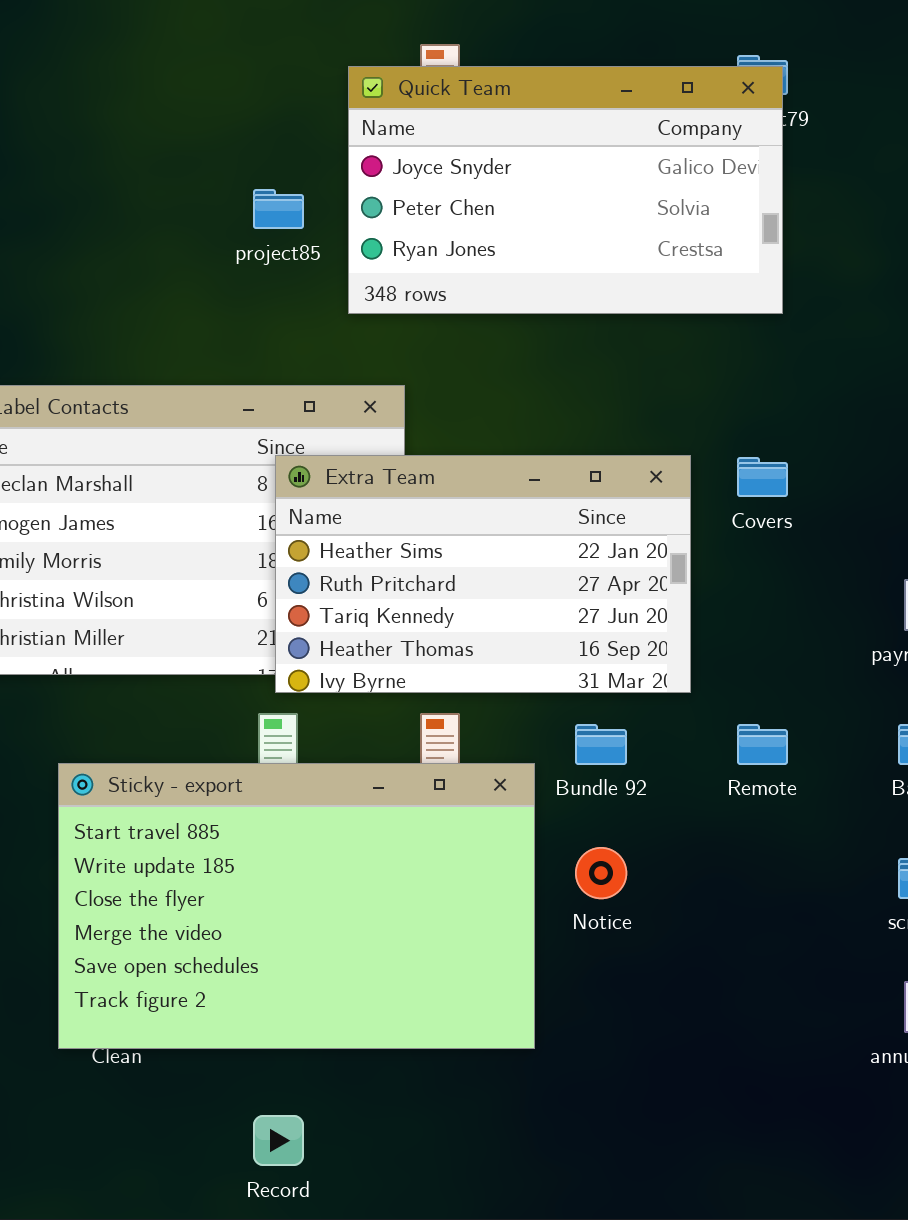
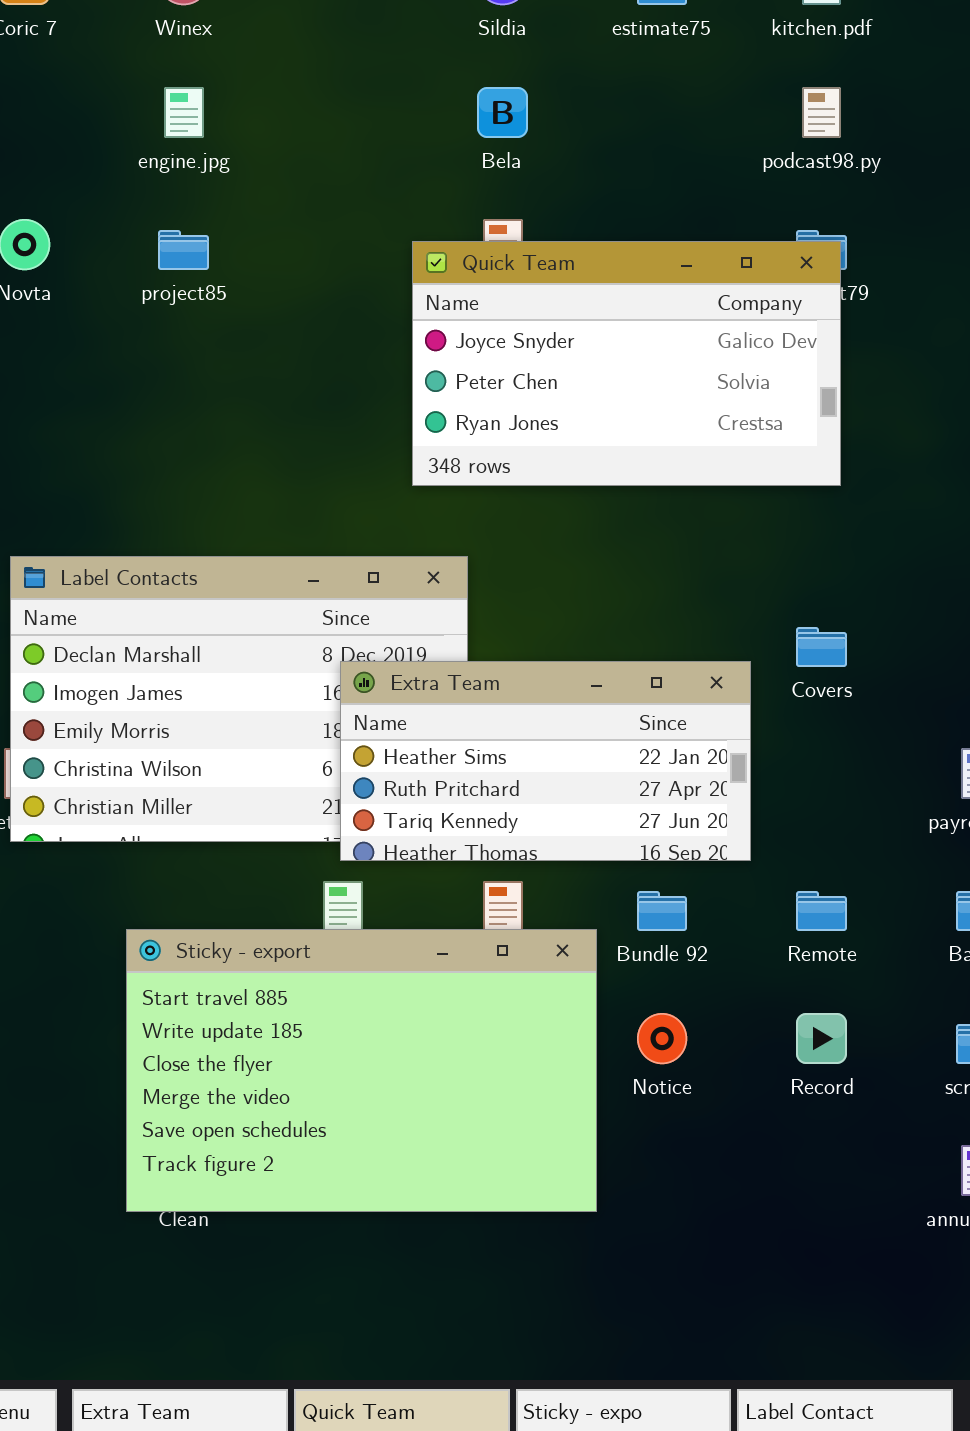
project85: [253,189,304,229] -> [158,230,209,270], moved
Extra Team: [275,455,691,693] -> [340,661,751,861], resized
Record: [253,1115,304,1166] -> [796,1013,847,1064], moved

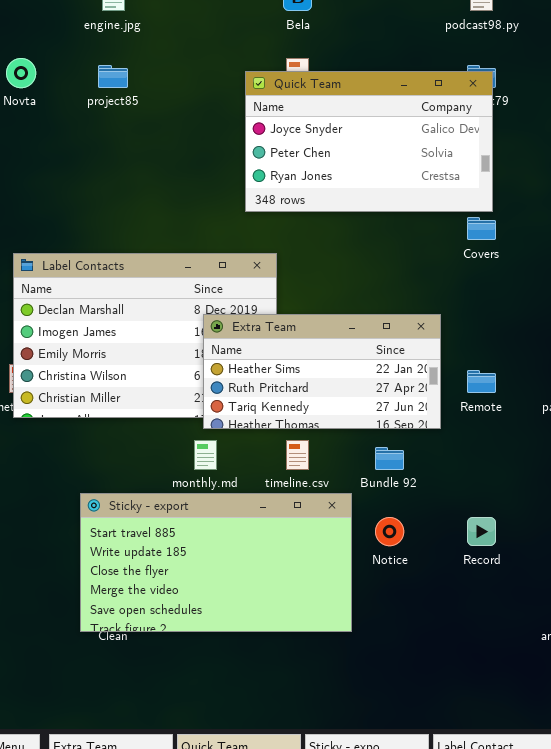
Covers: [796,627,847,667] -> [467,217,496,240], moved
Remote: [796,891,847,931] -> [467,370,496,393], moved
Sticky - export: [126,929,597,1212] -> [80,493,352,632], resized

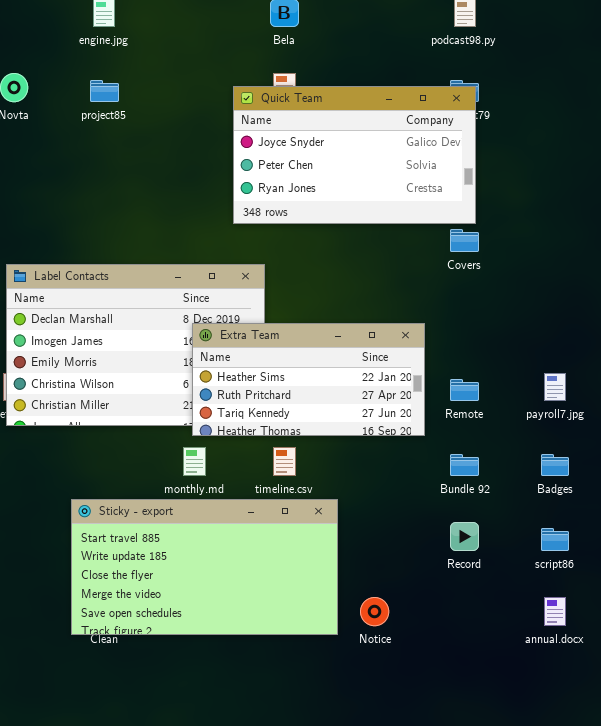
Bundle 92: [375,447,404,470] -> [450,454,479,476], moved
Notice: [375,517,404,546] -> [360,597,389,626], moved

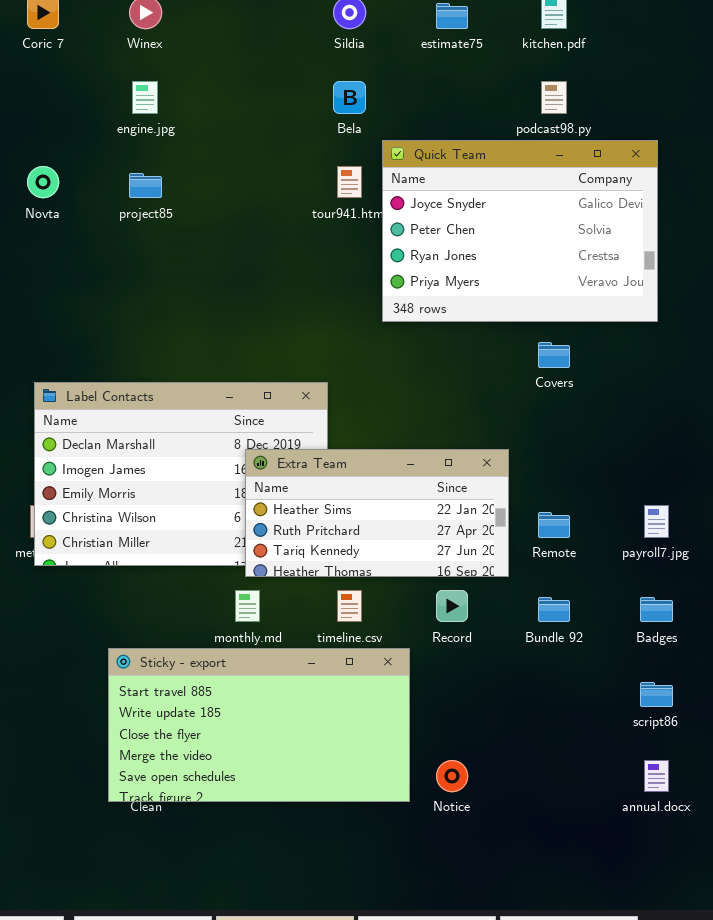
Quick Team: [233,86,476,224] -> [382,140,658,322], moved, resized
Record: [450,522,479,551] -> [436,590,468,622], moved

